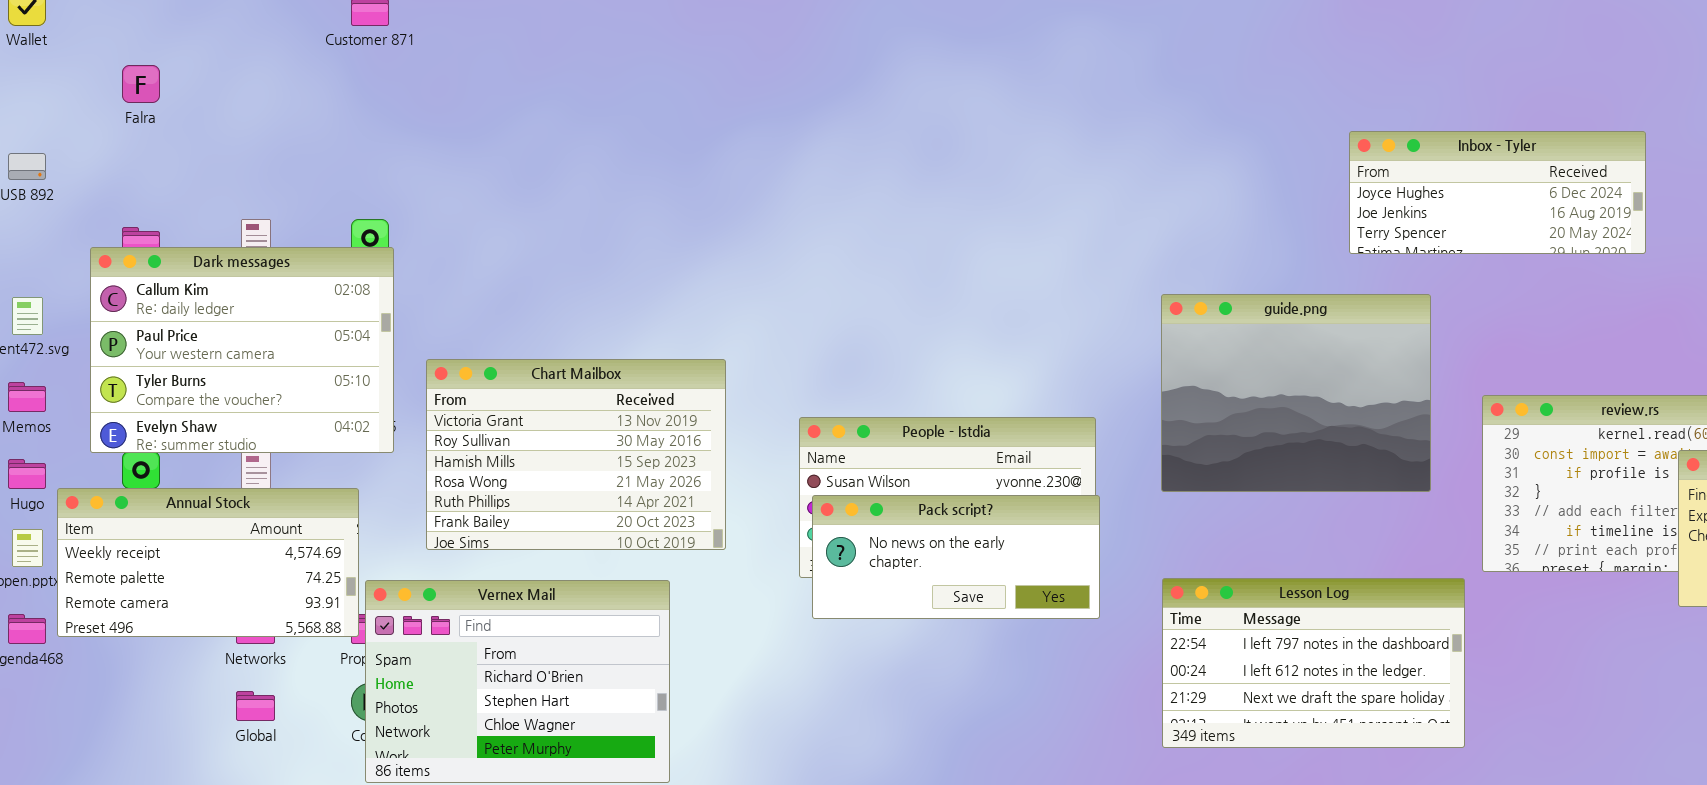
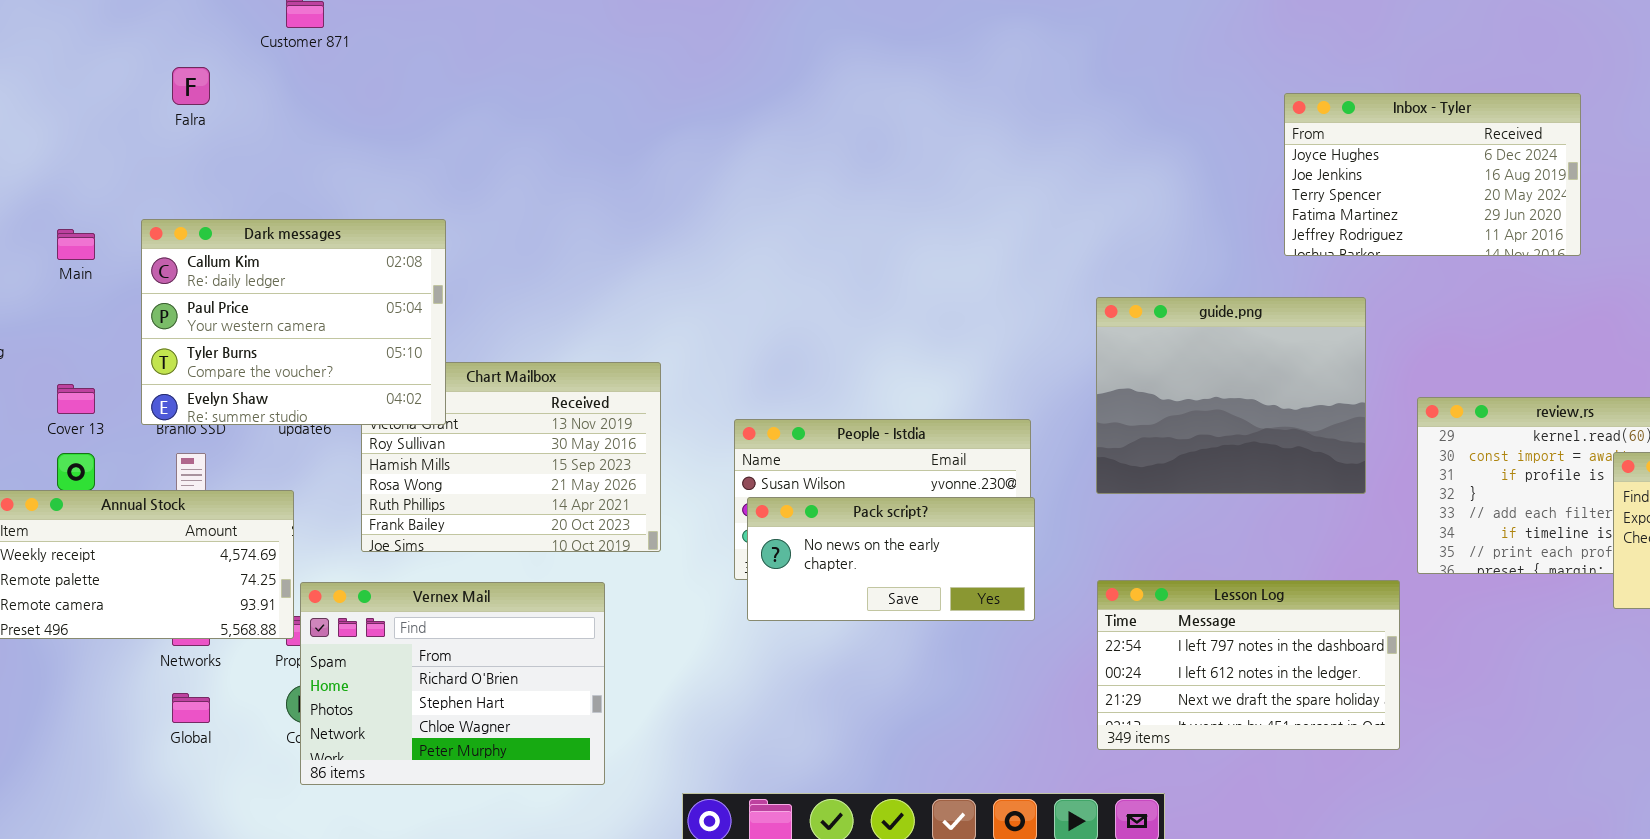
Falra: [122,65,160,103] -> [172,67,210,105], moved
Inbox - Tyler: [1349,131,1646,254] -> [1284,93,1581,256], resized
Dark messages: [90,247,394,453] -> [141,219,446,425], moved

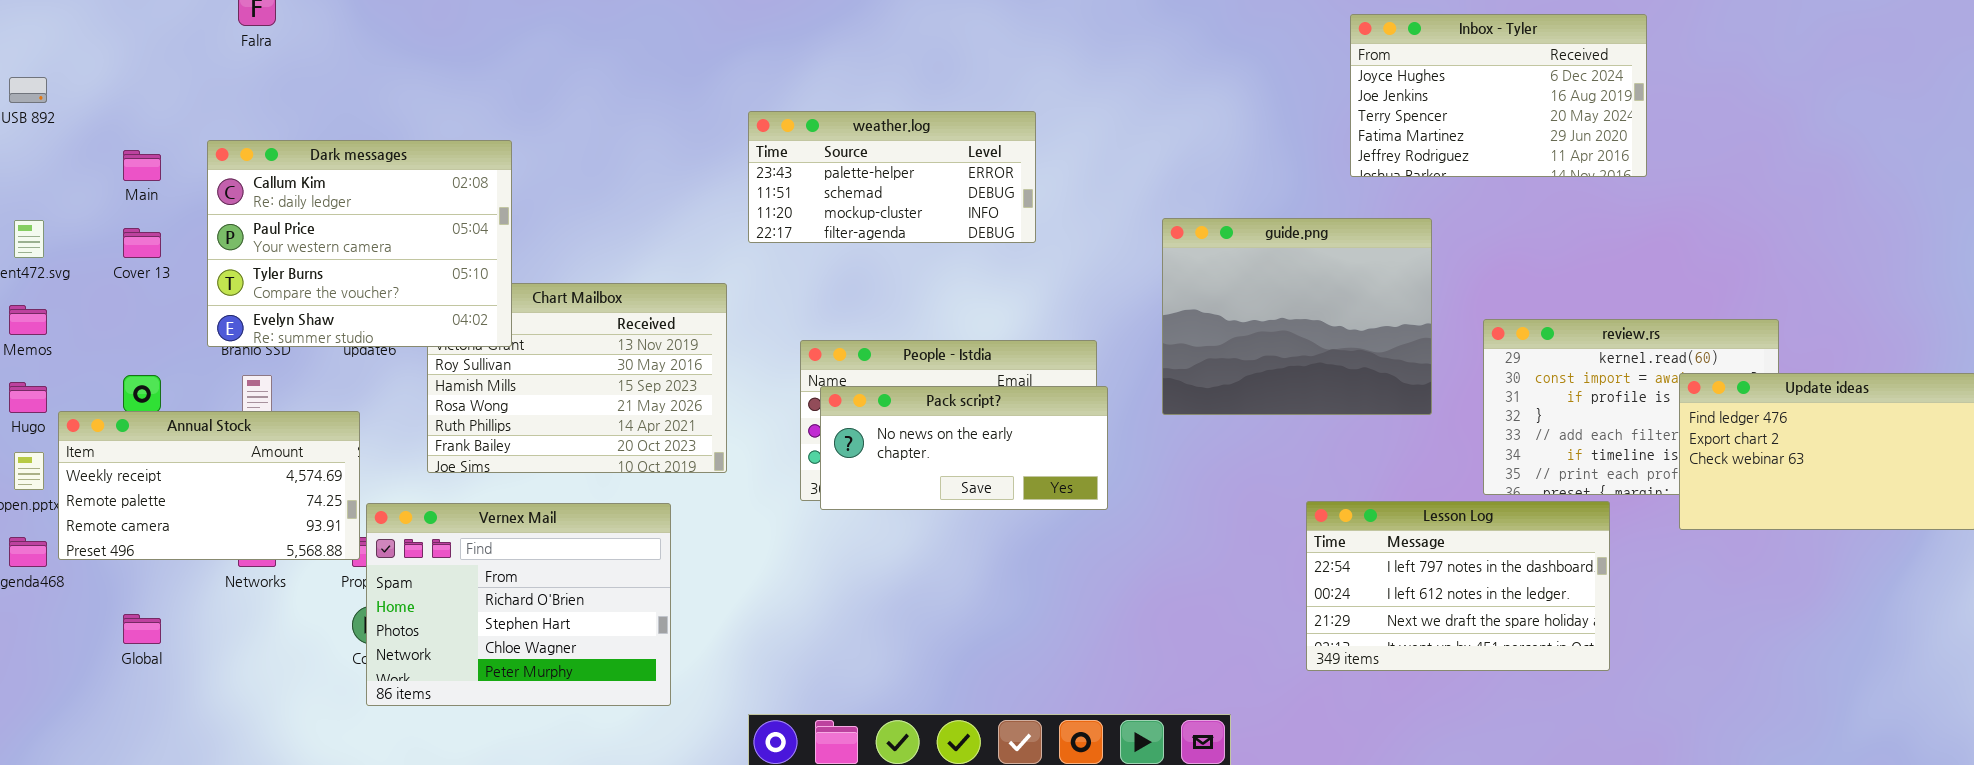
weather.log: none -> [748,111,1036,243], opened
Cover 13: [57,384,95,414] -> [123,228,161,258], moved
Pack script?: [747,497,1035,621] -> [820,386,1108,510], moved
Lesson Log: [1097,580,1400,750] -> [1306,501,1610,671], moved
Global: [172,693,210,723] -> [123,614,161,644], moved

